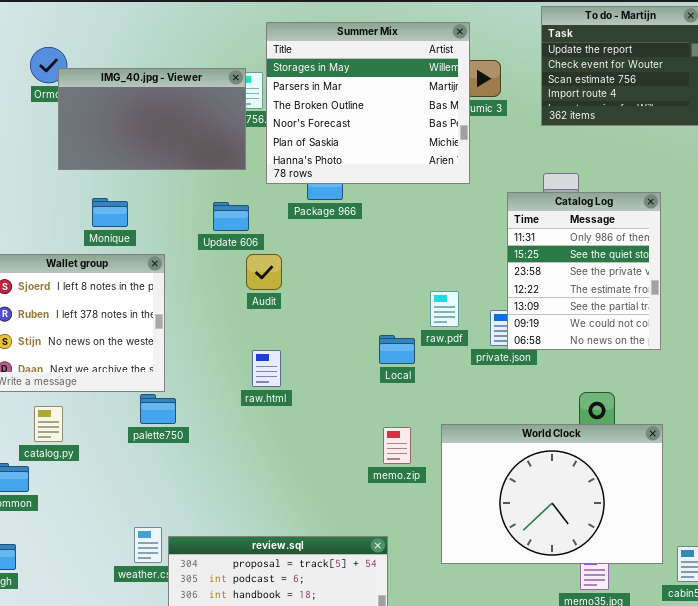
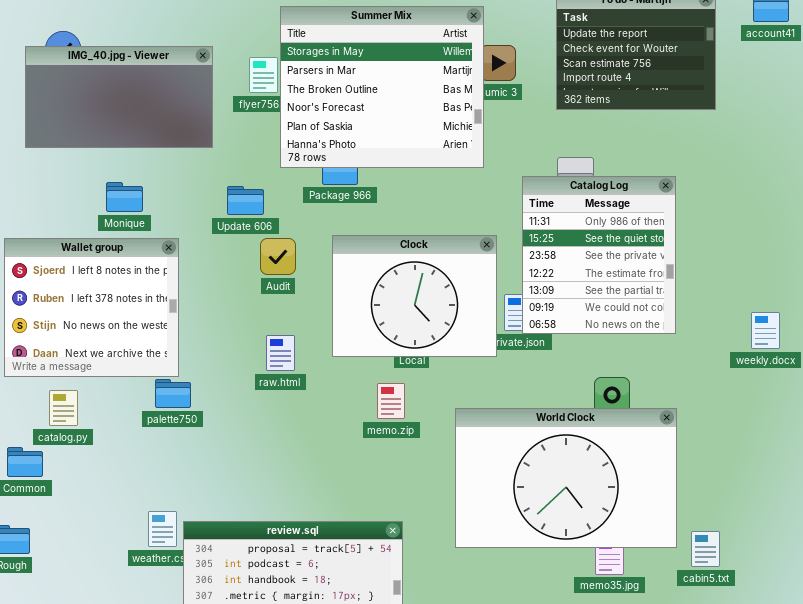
IMG_40.jpg - Viewer: [58,68,246,170] -> [25,46,213,148], moved
Clock: none -> [332,235,497,357], opened
memo.zip: [383,427,411,464] -> [377,383,405,419], moved

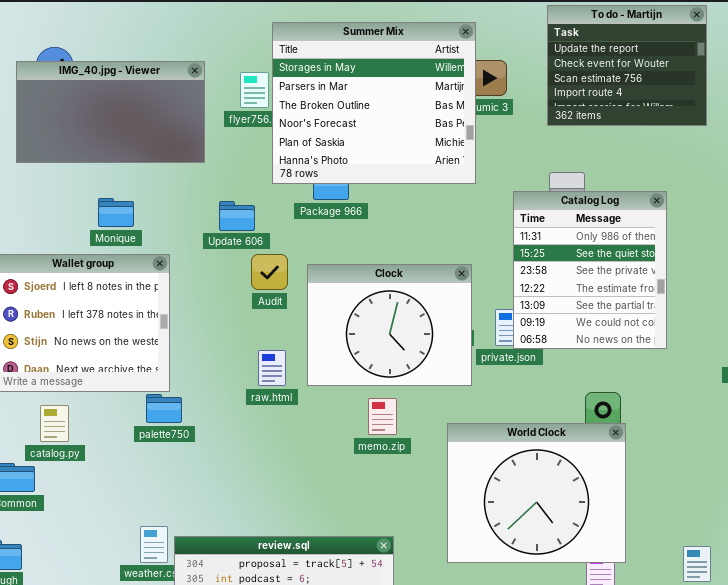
Clock: [332,235,497,357] -> [307,264,472,386], moved
World Clock: [455,408,677,548] -> [447,423,626,563], resized

